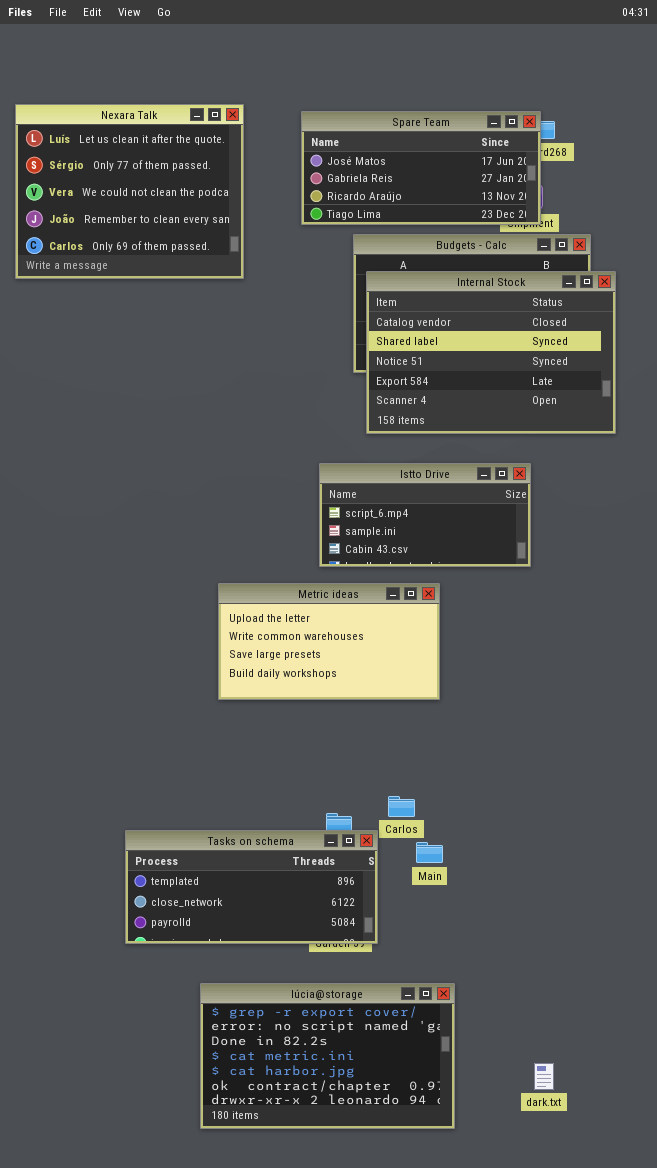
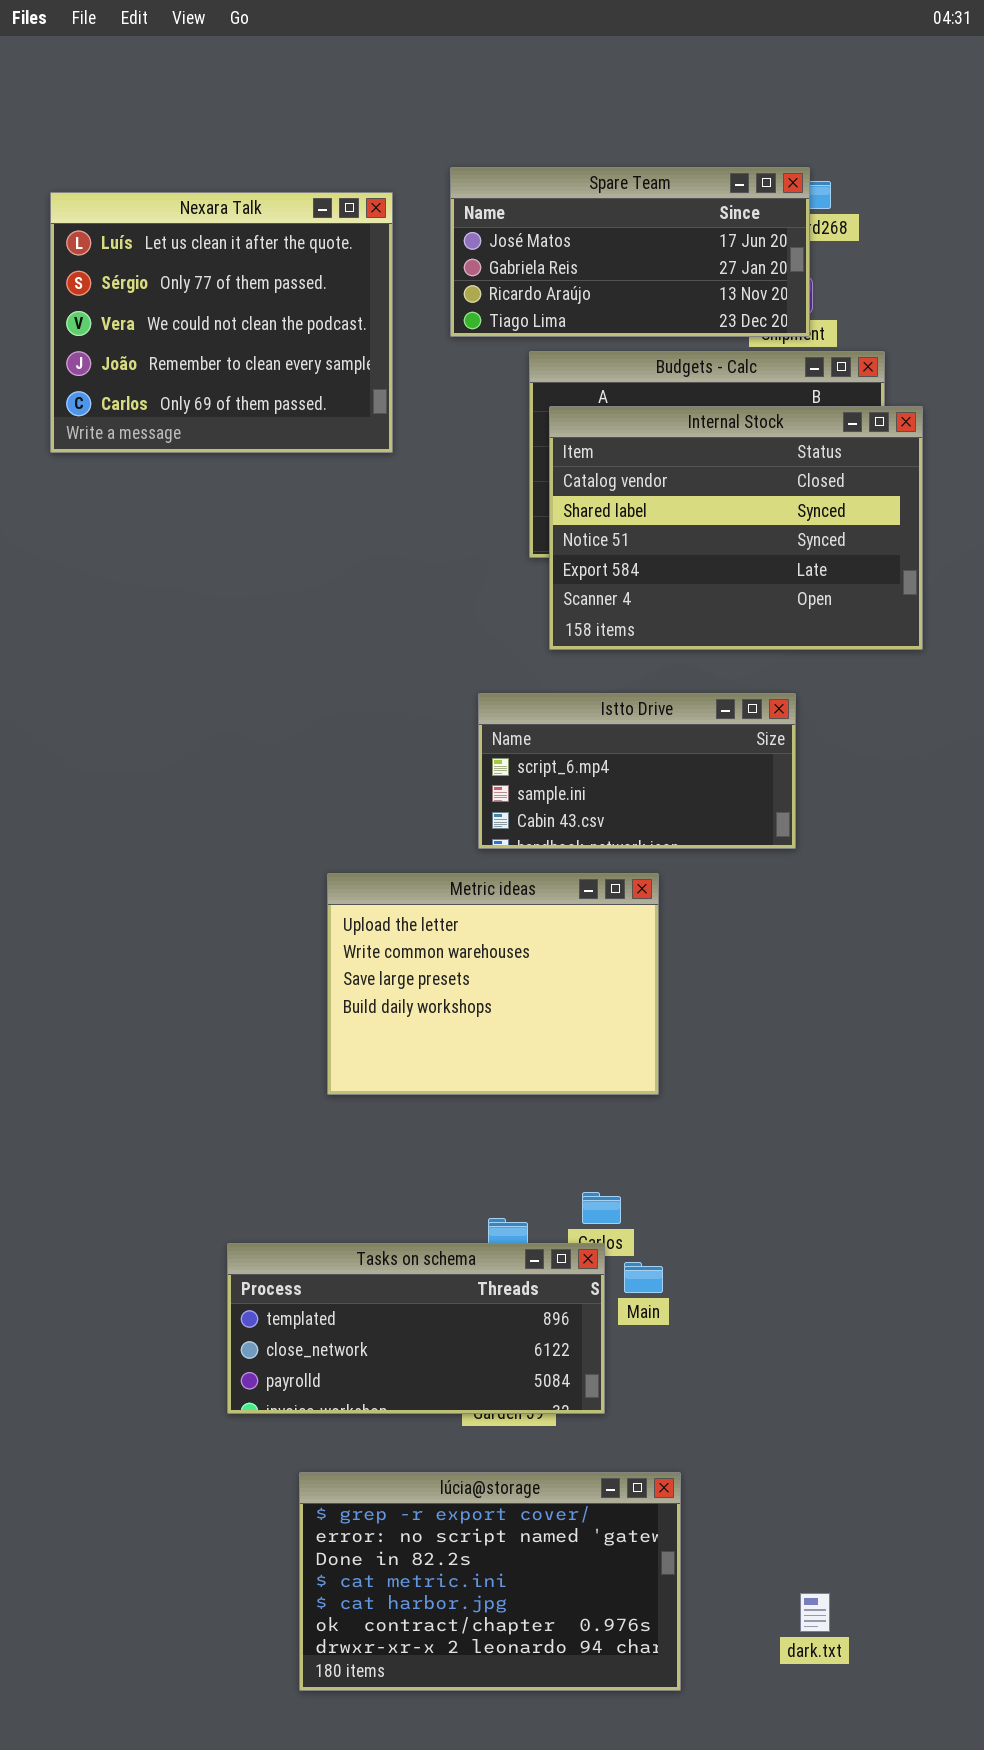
Nexara Talk: [15,104,244,279] -> [50,192,393,453], moved
Metric ideas: [218,583,440,700] -> [327,873,659,1095], resized
Tasks on schema: [125,830,378,944] -> [227,1243,605,1414], moved

